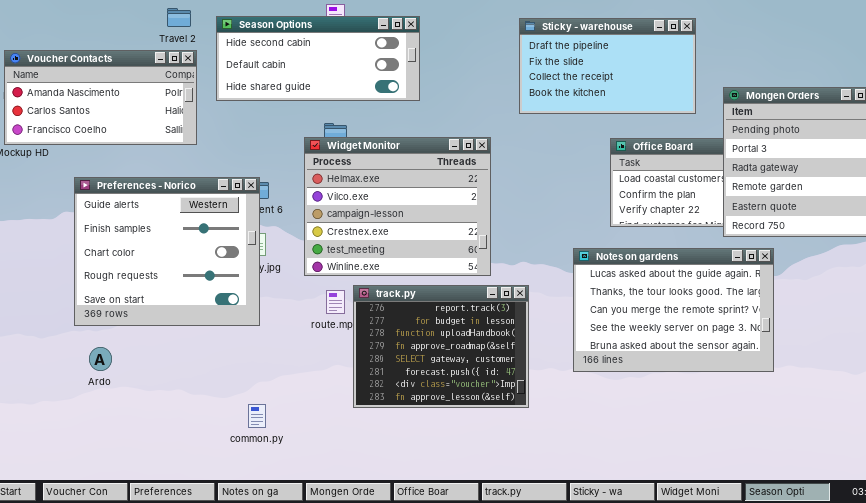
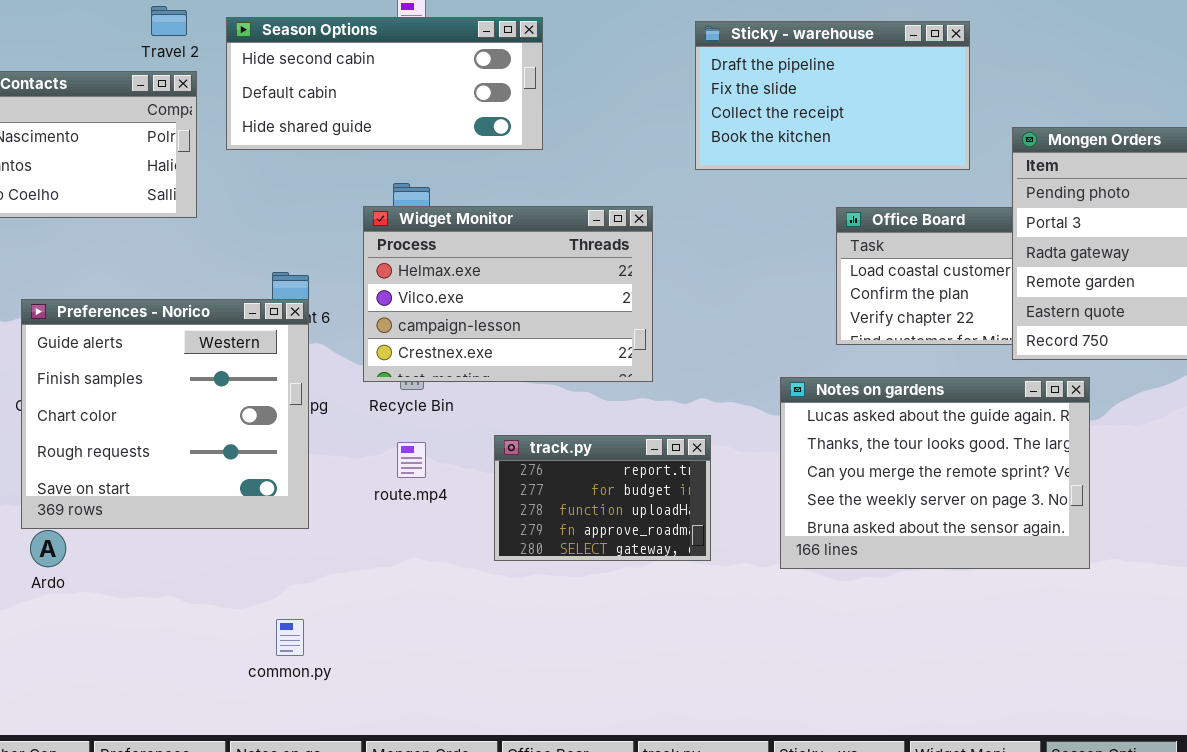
Widget Monitor: [304,137,491,276] -> [363,206,653,382], resized
Preferences - Norico: [74,177,260,326] -> [21,299,309,529], moved
track.py: [353,285,529,408] -> [494,435,711,561], resized

